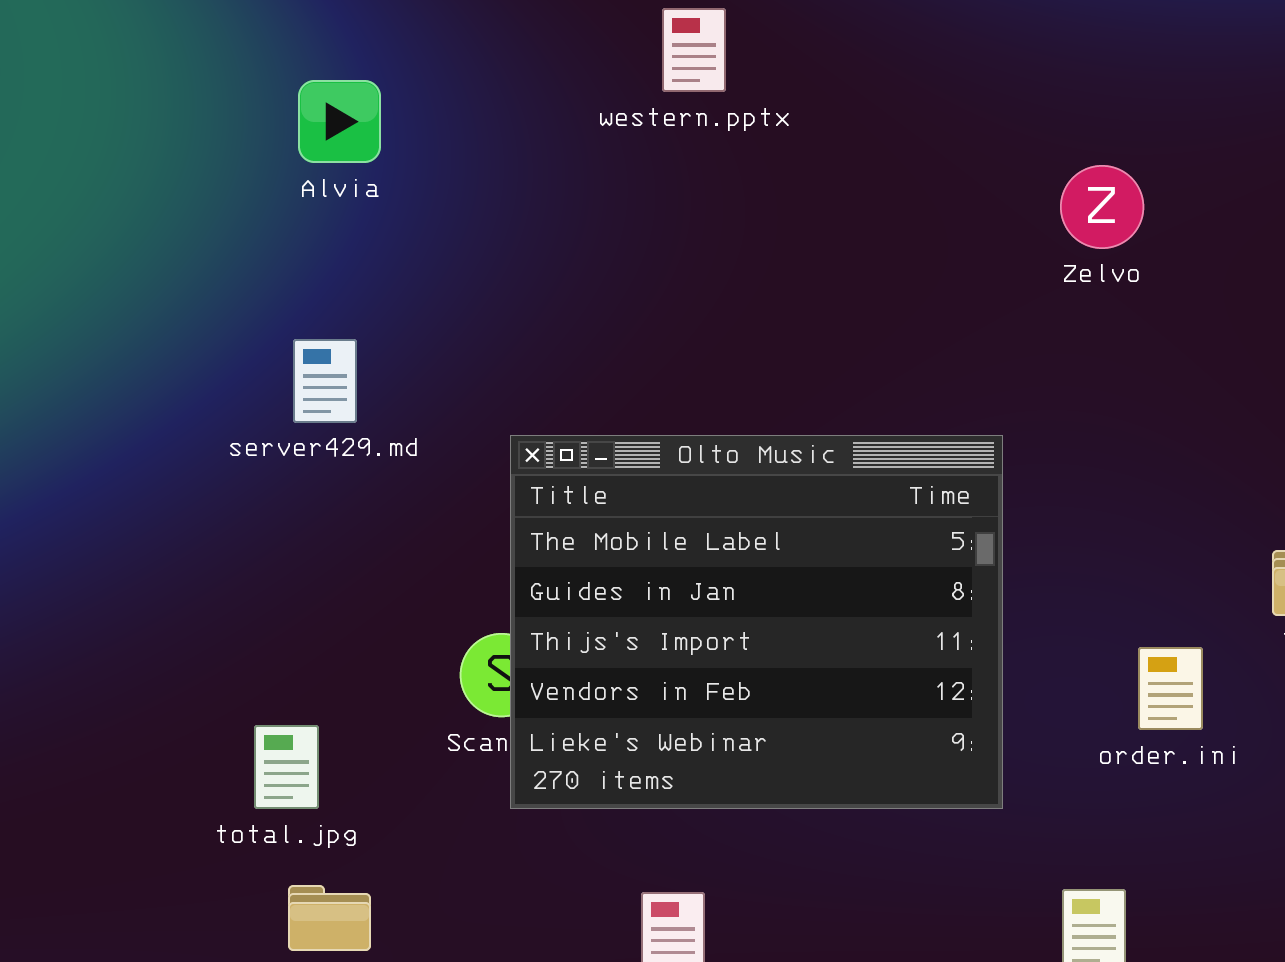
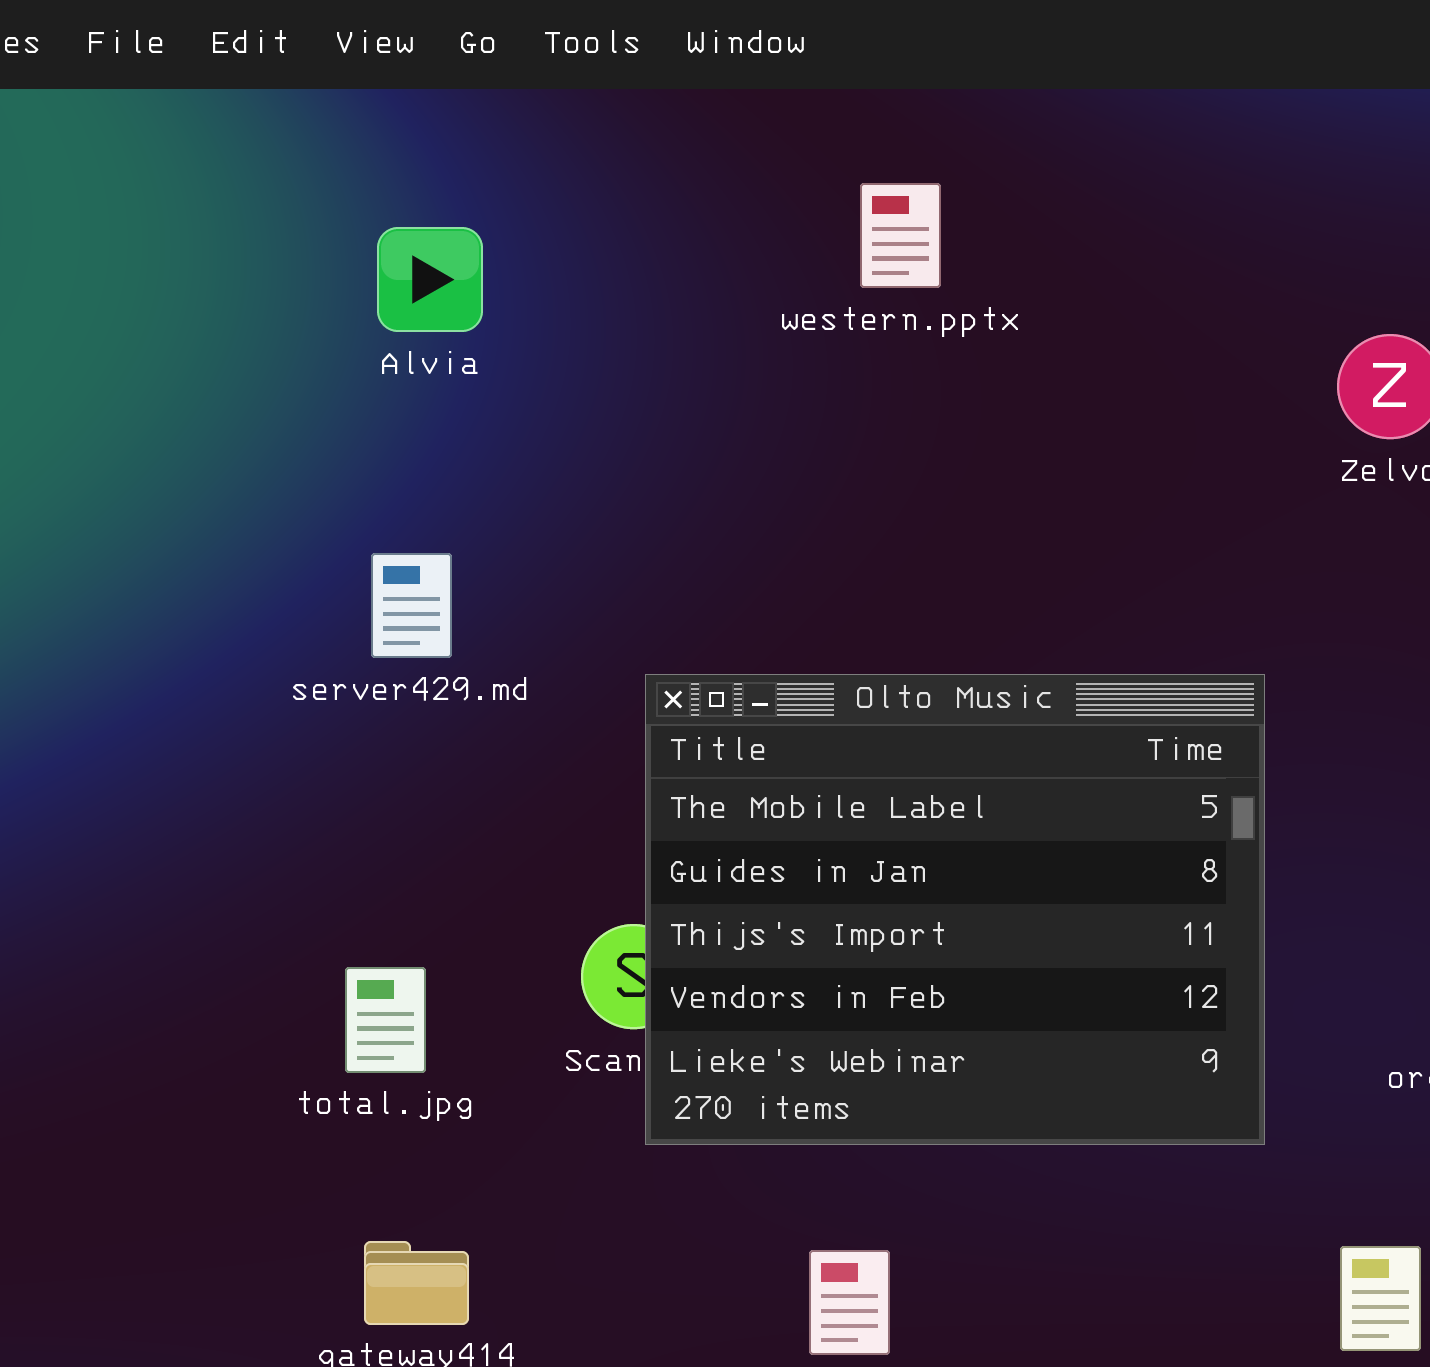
western.pptx: [662,8,726,92] -> [860,183,941,288], moved
total.jpg: [254,725,319,809] -> [345,967,426,1073], moved

